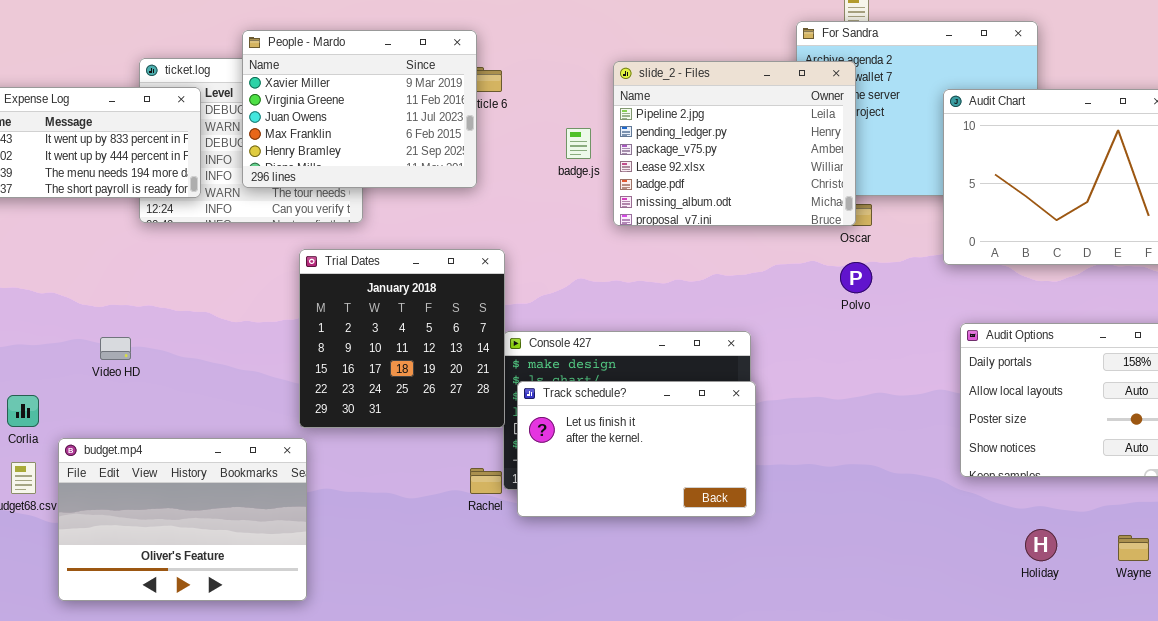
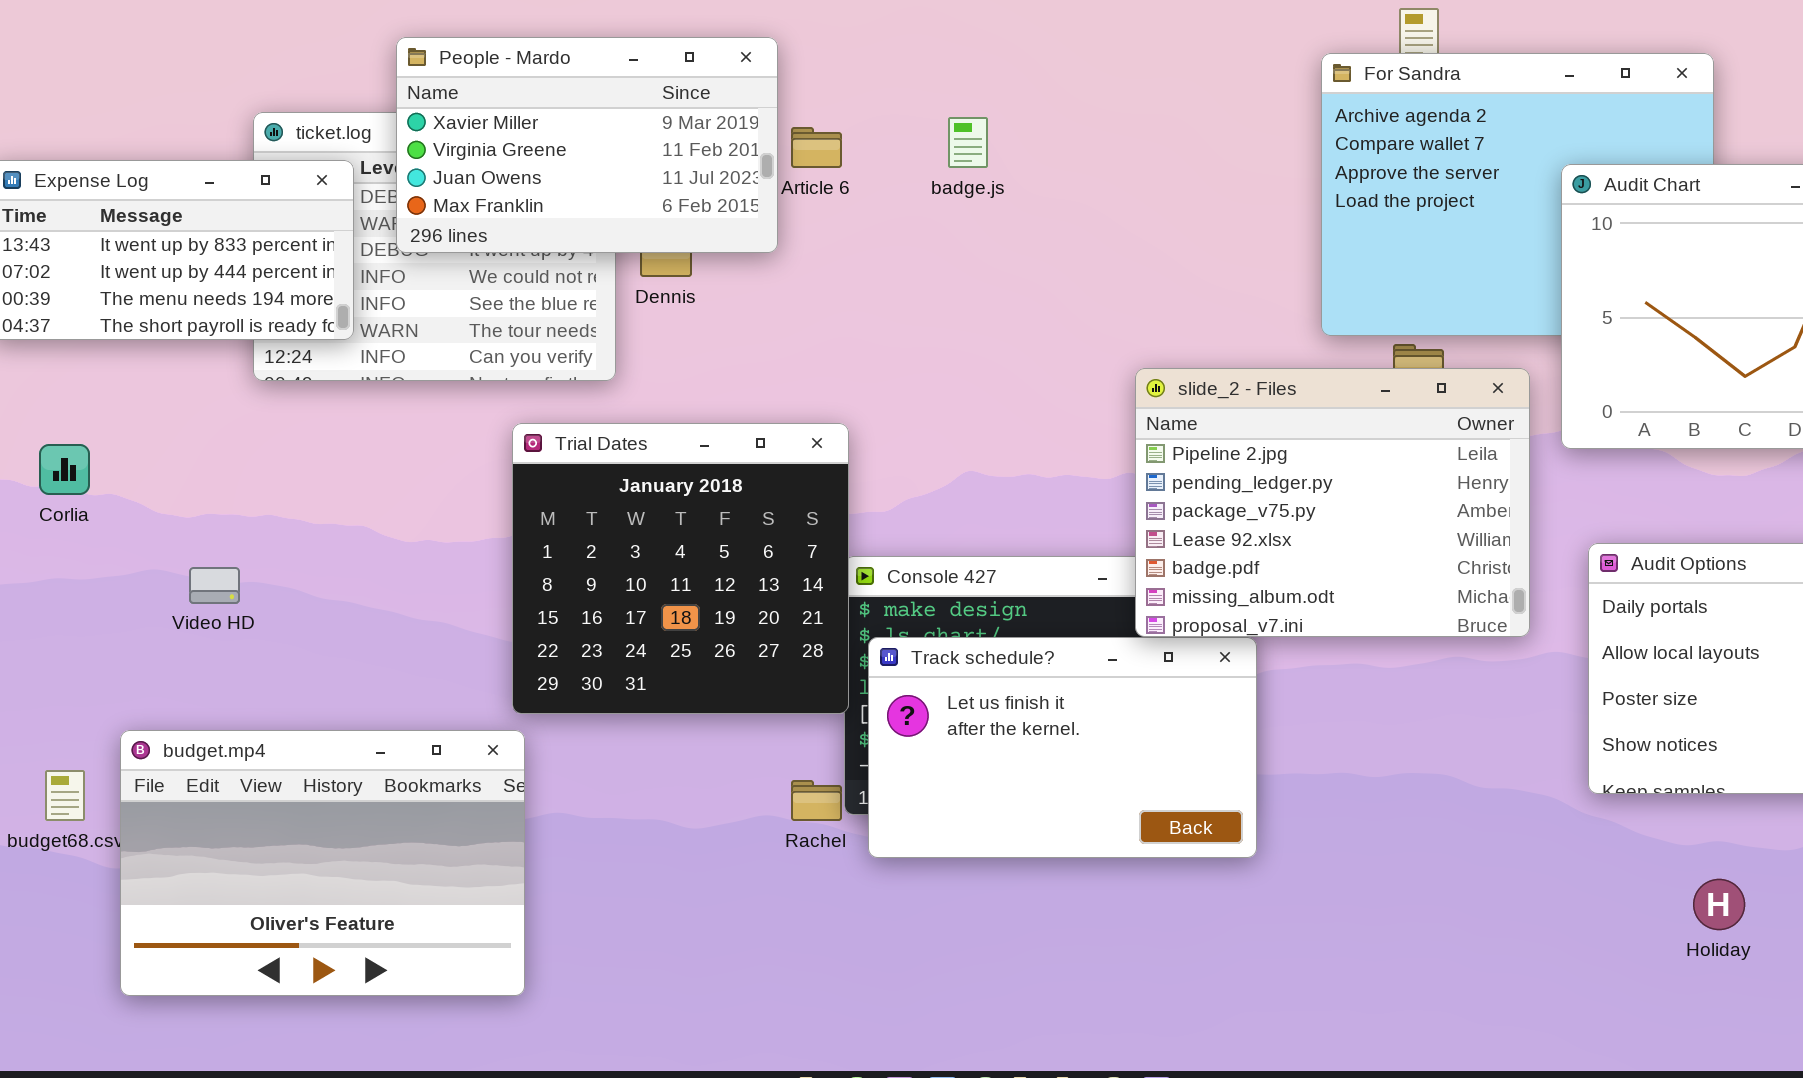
People - Mardo: [242,30,477,188] -> [396,37,778,253], moved, resized
slide_2 - Files: [613,61,856,226] -> [1135,368,1530,637], moved
badge.js: [566,128,591,159] -> [948,117,988,168], moved
Corlia: [7,395,39,427] -> [39,444,90,495], moved

